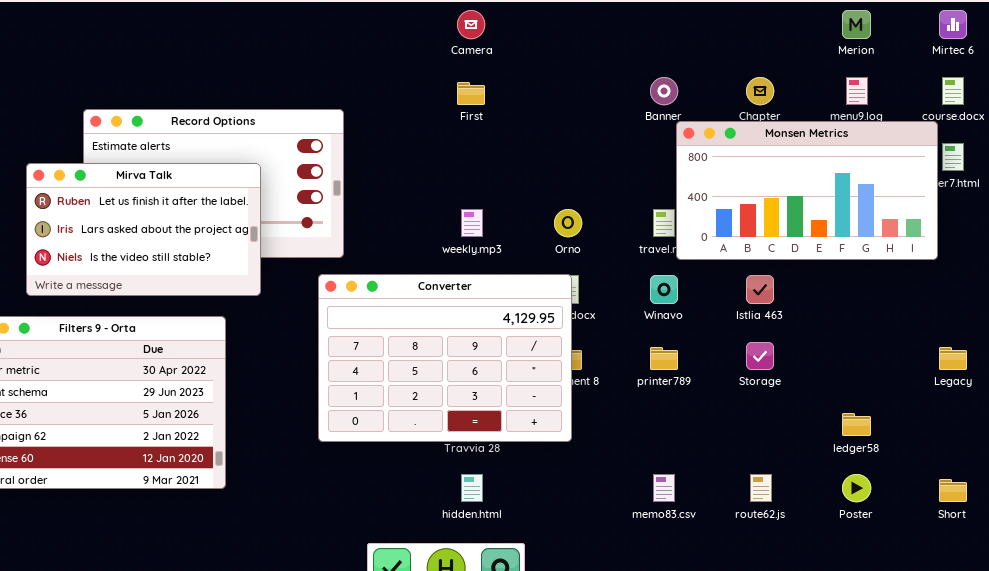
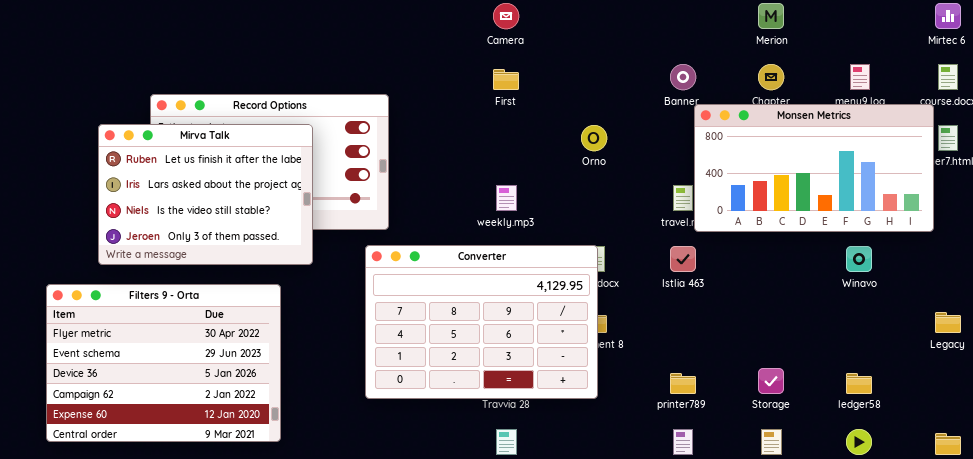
Merion: [842,10,871,39] -> [758,3,784,29], moved
Mirva Talk: [26,163,261,296] -> [98,124,313,265], resized
Orno: [554,209,582,237] -> [581,125,607,151], moved
Winavo: [650,275,678,304] -> [846,246,872,272], moved
Istlia 463: [746,275,774,304] -> [670,246,696,272], moved
Storage: [746,342,774,370] -> [758,368,784,394], moved
printer789: [650,347,678,370] -> [670,373,696,394], moved

